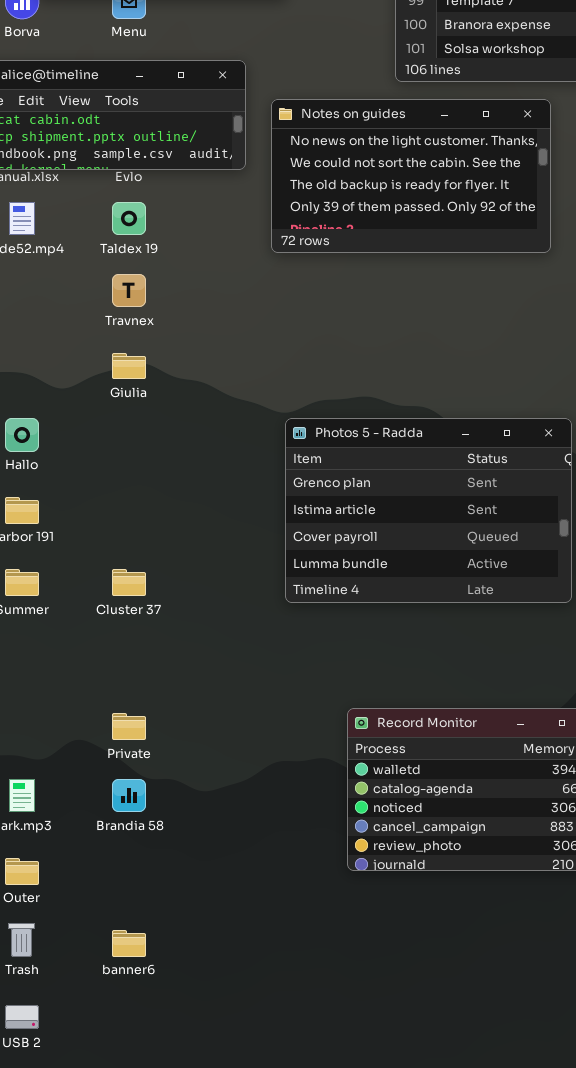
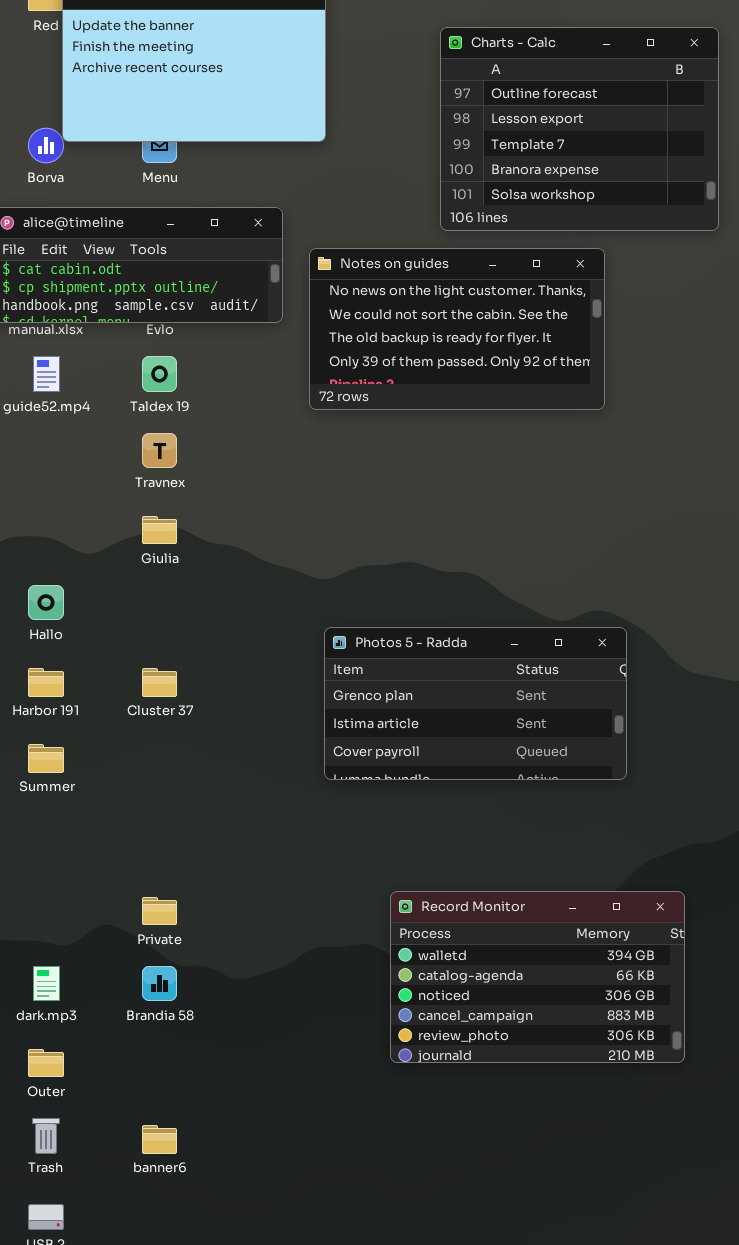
Photos 5 - Radda: [285,418,572,603] -> [324,627,627,780], resized
Cluster 37: [112,569,146,596] -> [142,668,177,697], moved

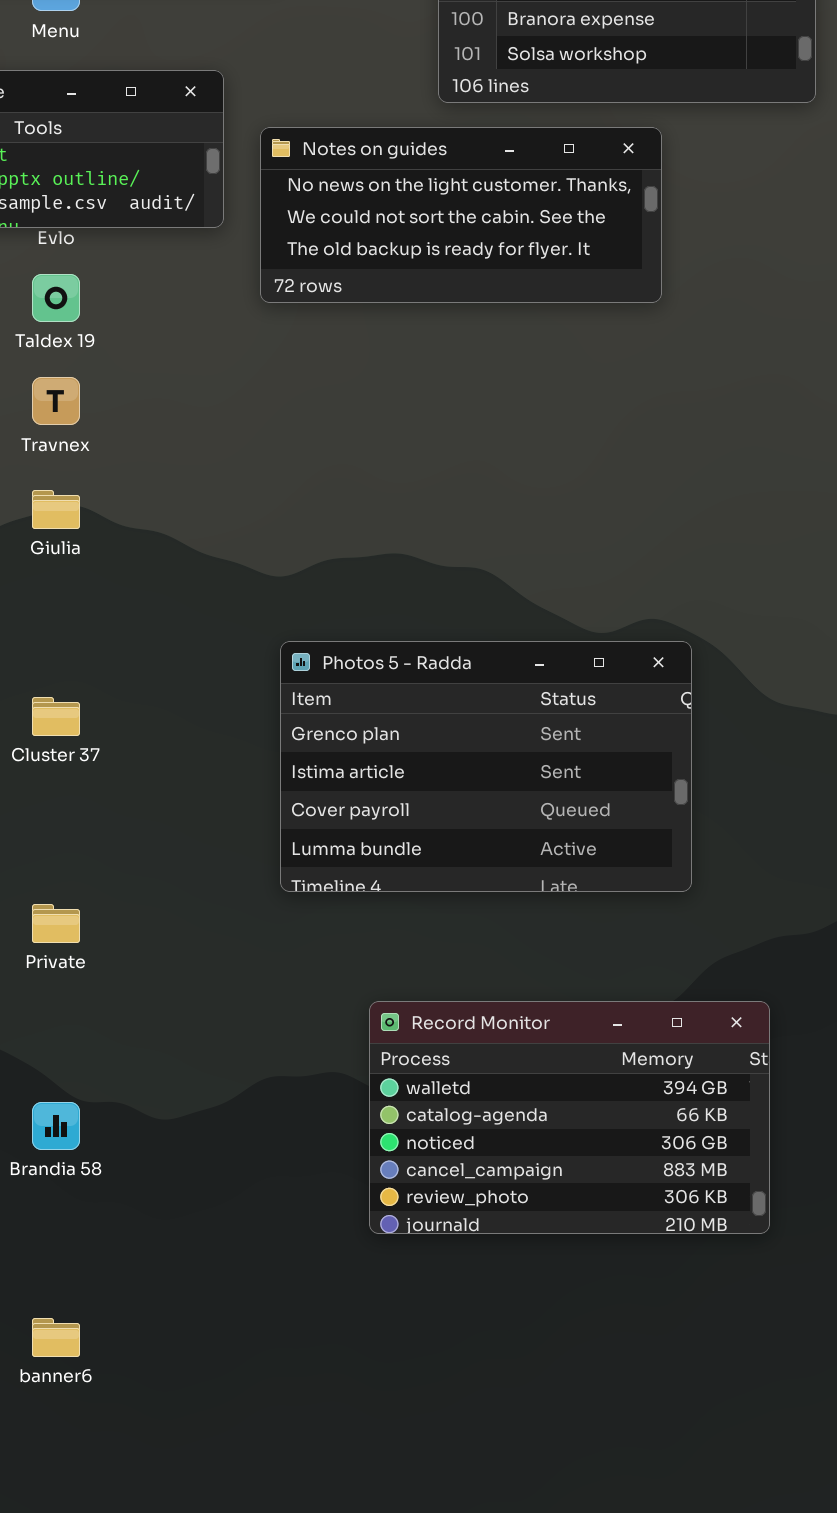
Notes on guides: [309,248,605,410] -> [260,127,662,303], resized
Photos 5 - Radda: [324,627,627,780] -> [280,641,692,892], resized
Private: [142,897,177,925] -> [32,904,80,943], moved

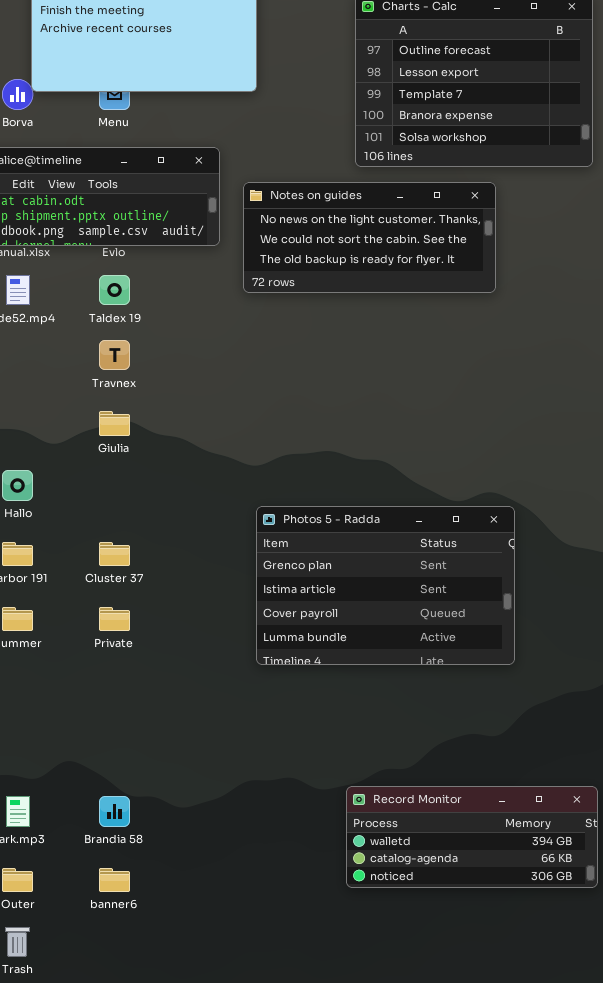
Private: [32,904,80,943] -> [99,607,130,631], moved
Record Monitor: [369,1001,770,1234] -> [346,786,598,888], moved, resized
banner6: [32,1318,80,1357] -> [99,868,130,892], moved

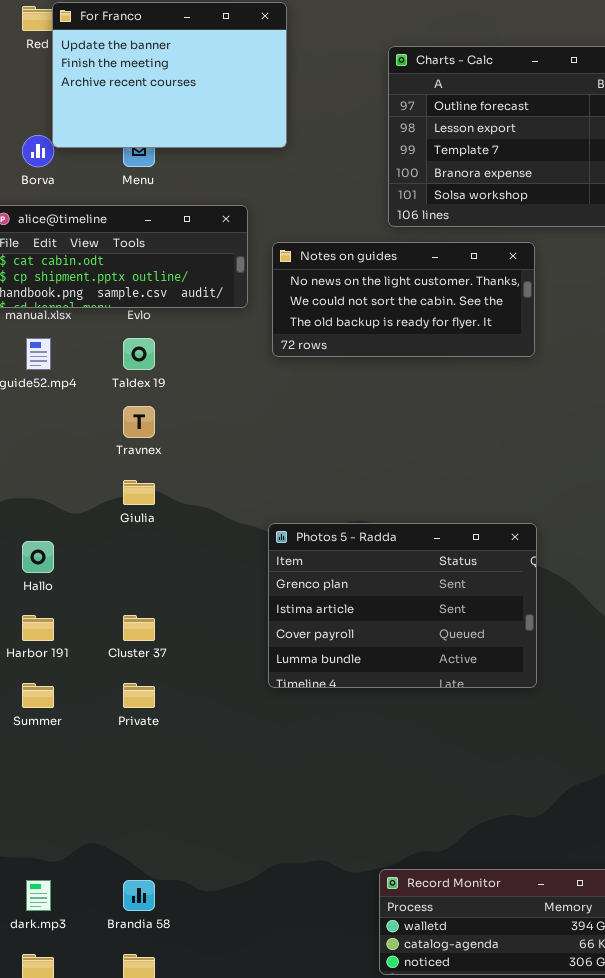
Photos 5 - Radda: [256,506,515,665] -> [268,523,537,688], moved

